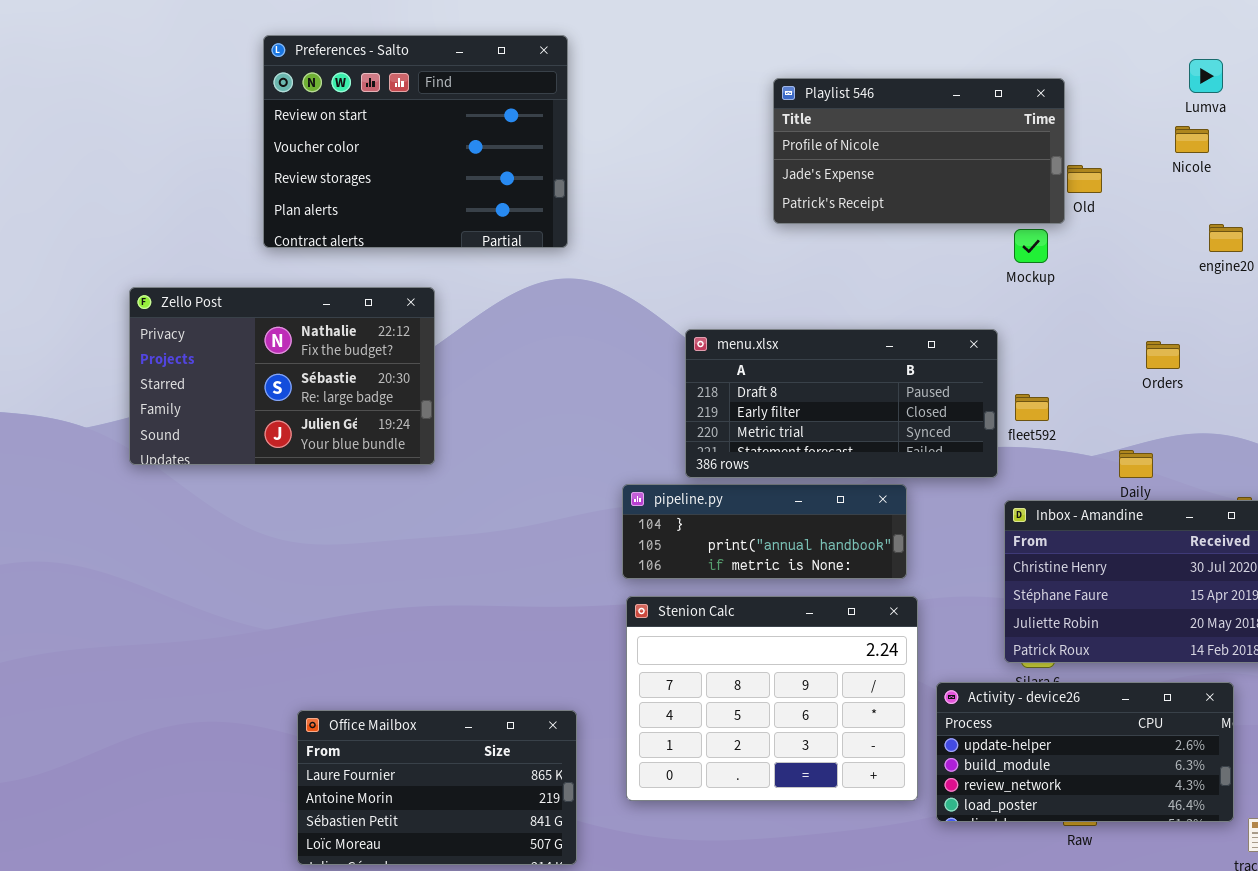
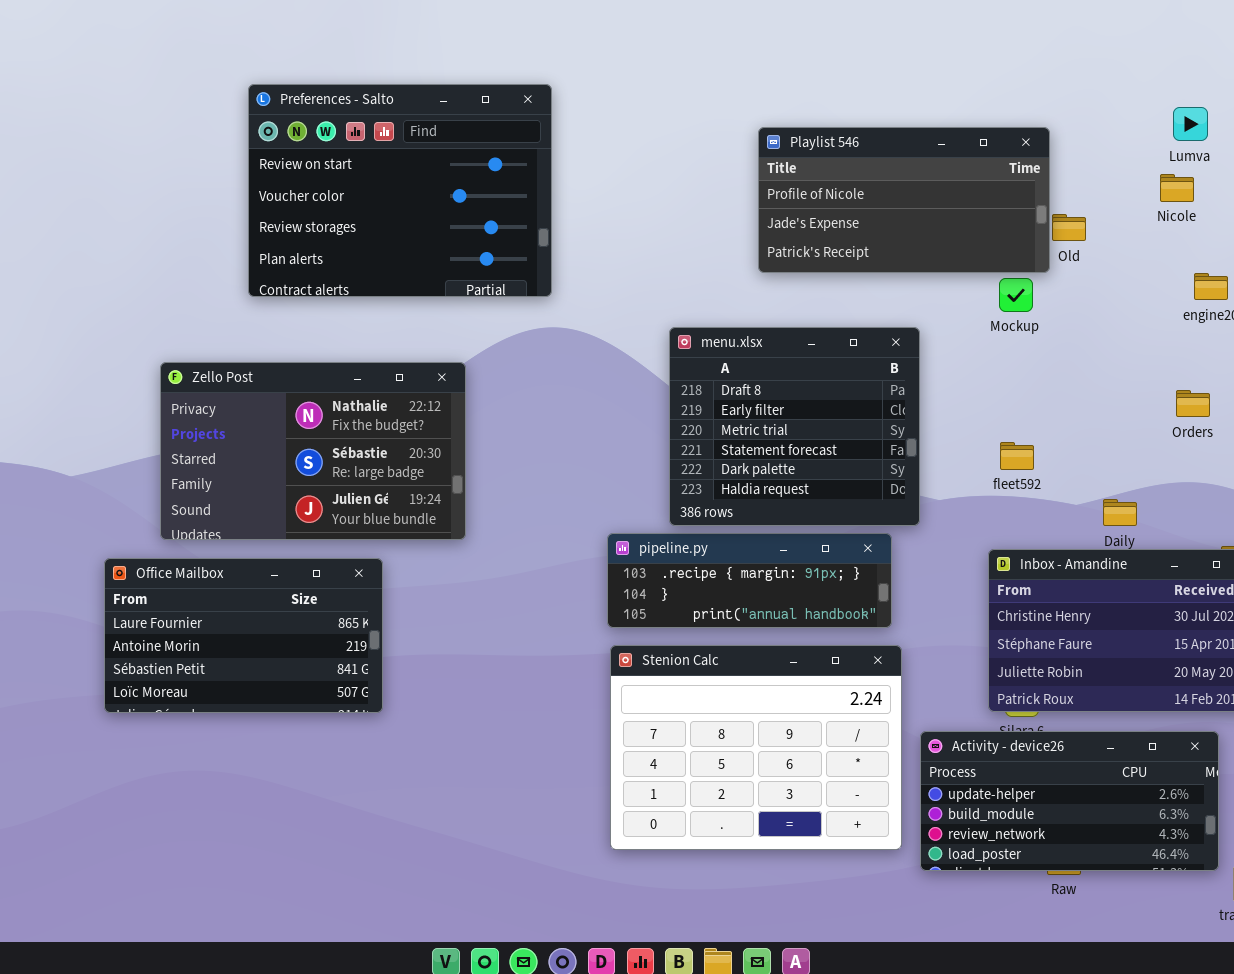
Zello Post: [129,287,435,465] -> [160,362,466,540], moved
menu.xlsx: [685,329,998,478] -> [669,327,920,526], resized
Orders: [1146,341,1180,369] -> [1176,390,1210,417], moved
pipeline.py: [622,484,907,579] -> [607,533,892,628], scrolled up 1 row
Office Mailbox: [297,710,577,865] -> [104,558,383,713], moved

